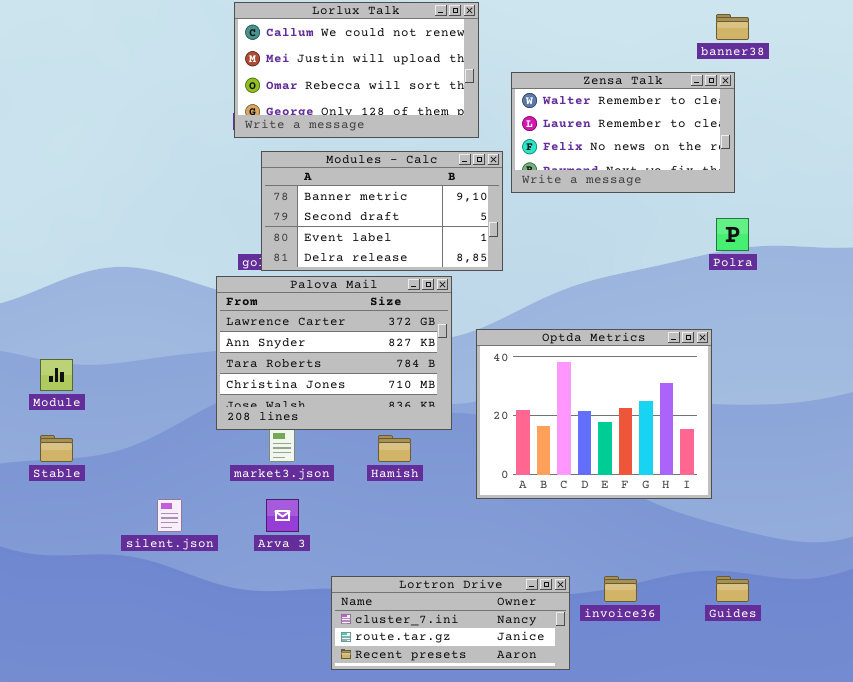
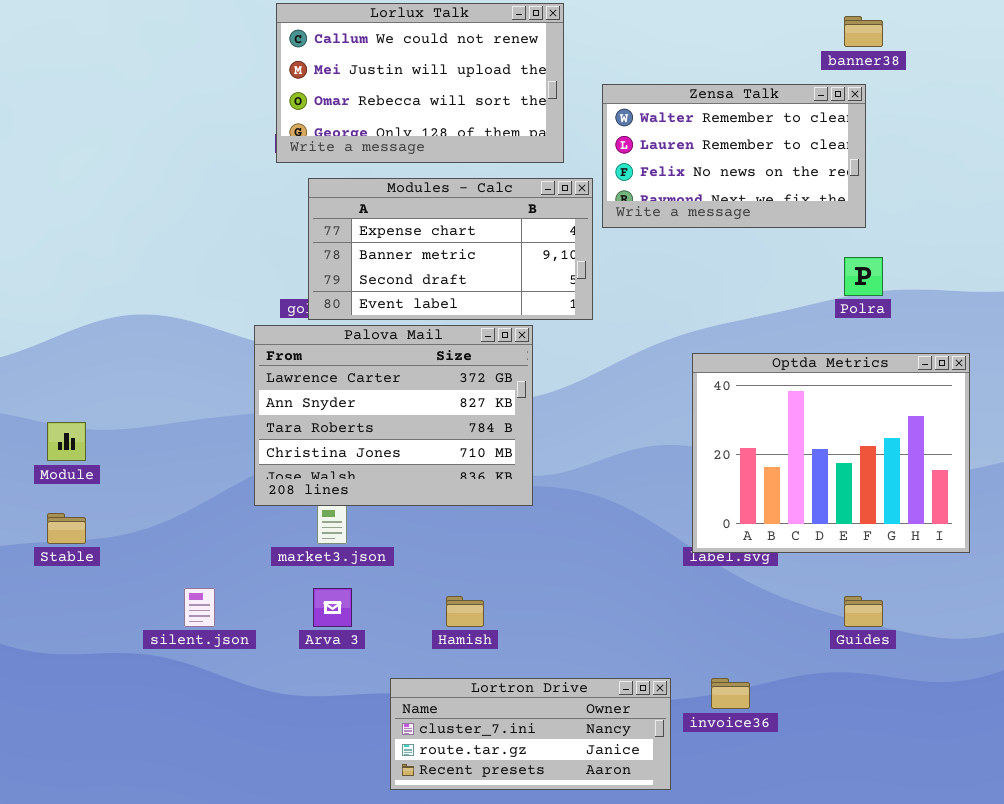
Modules - Calc: [261,151,503,271] -> [308,178,593,320], scrolled up 1 row
Optda Metrics: [476,329,712,499] -> [692,353,970,553], moved
Hamish: [378,435,411,462] -> [446,596,484,627], moved
Guides: [716,576,749,602] -> [844,596,883,627], moved

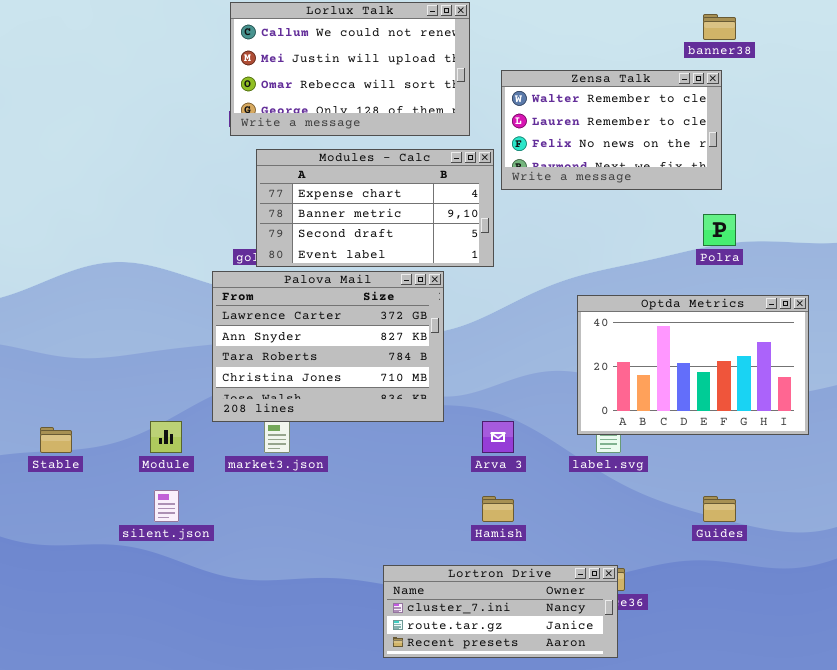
Optda Metrics: [692,353,970,553] -> [577,295,809,435], resized
Module: [47,422,86,461] -> [150,421,182,453], moved
Arva 3: [313,588,352,627] -> [482,421,514,453], moved
Hamish: [446,596,484,627] -> [482,496,514,522], moved
Lortron Drive: [390,678,671,790] -> [383,565,618,658], moved

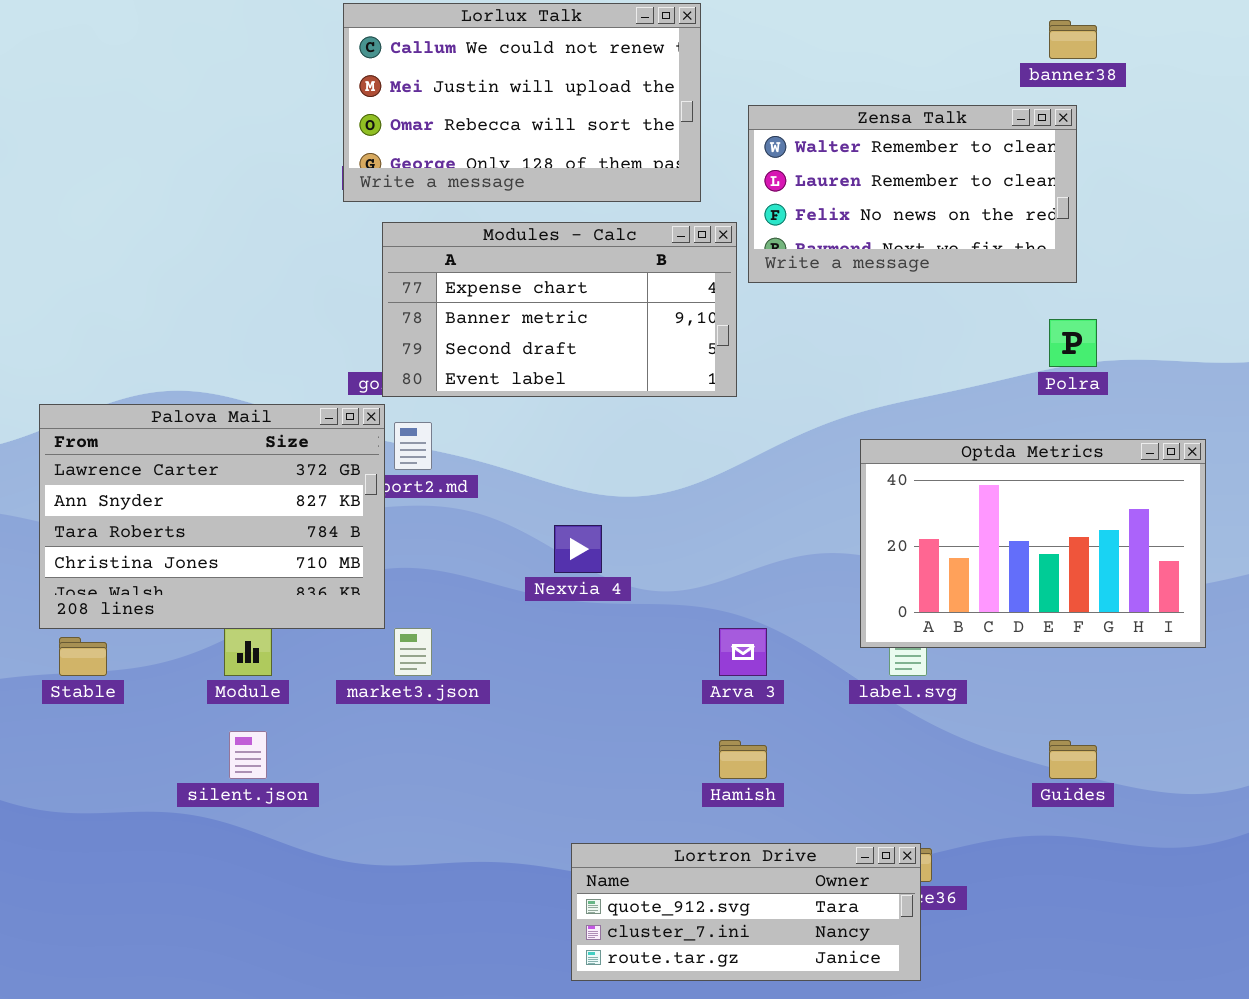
Palova Mail: [212,271,444,422] -> [39,404,385,629], moved
Lortron Drive: [383,565,618,658] -> [571,843,921,981], scrolled up 1 row

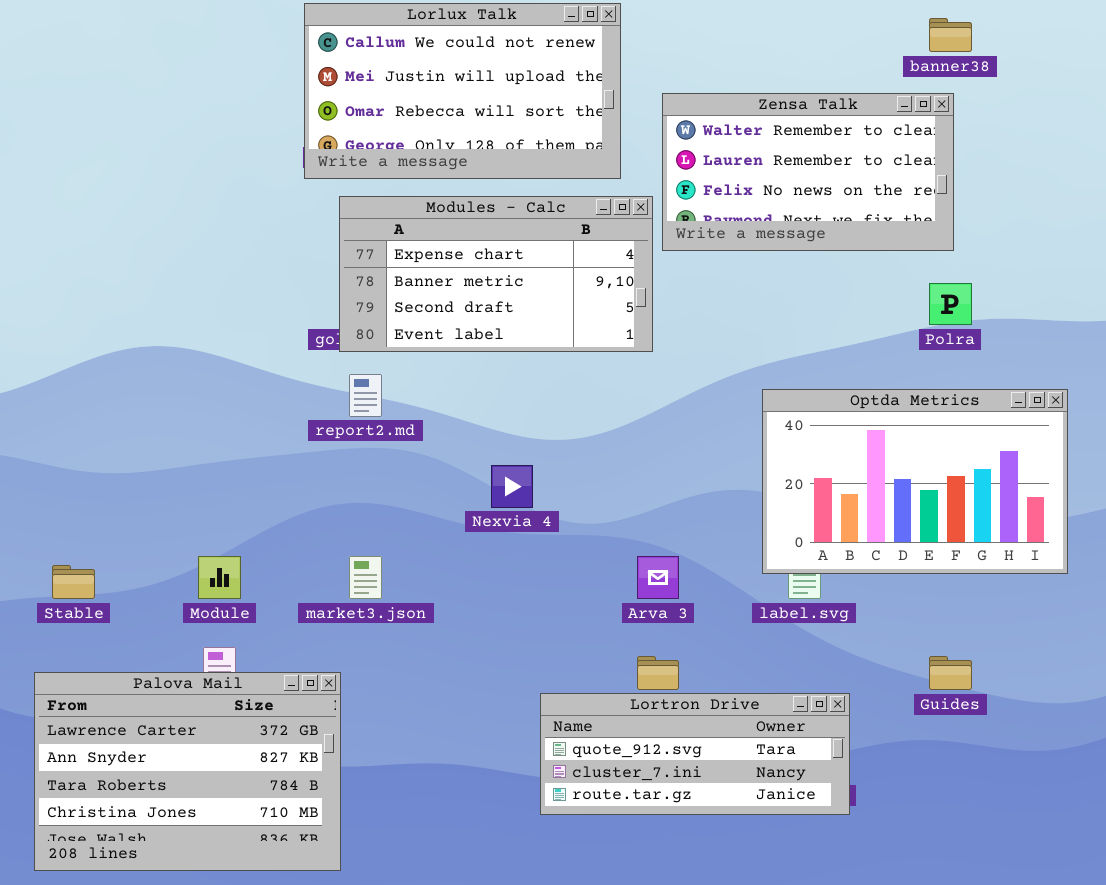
Palova Mail: [39,404,385,629] -> [34,672,341,871], moved
Lortron Drive: [571,843,921,981] -> [540,693,850,815], moved

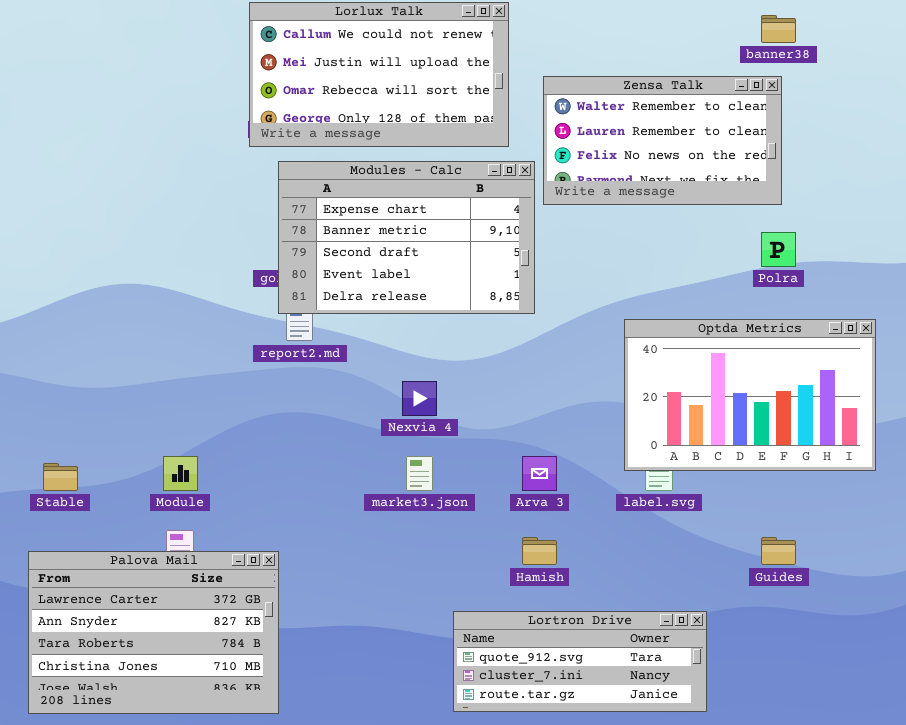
Modules - Calc: [339,196,653,352] -> [278,161,535,314], resized
market3.json: [349,556,382,599] -> [406,456,433,491], moved
Lortron Drive: [540,693,850,815] -> [453,611,707,712], moved

